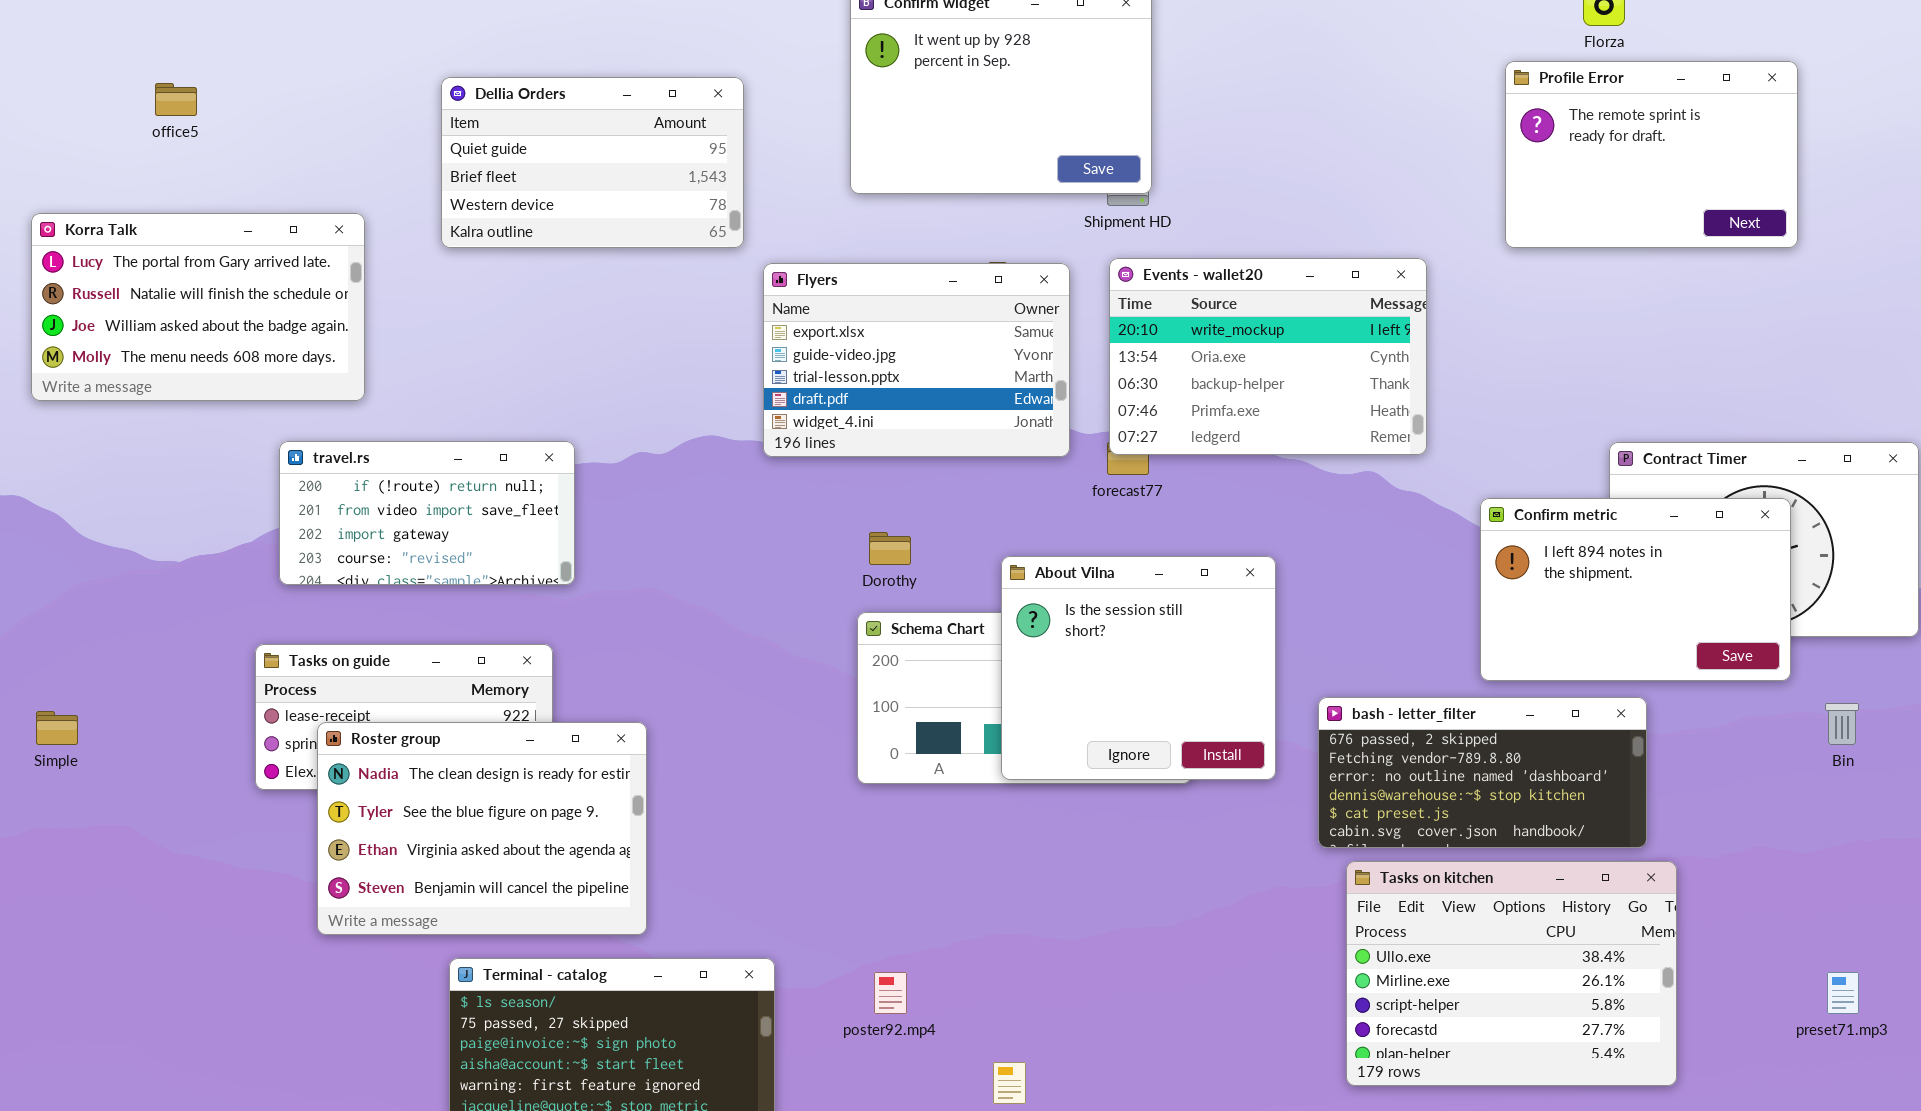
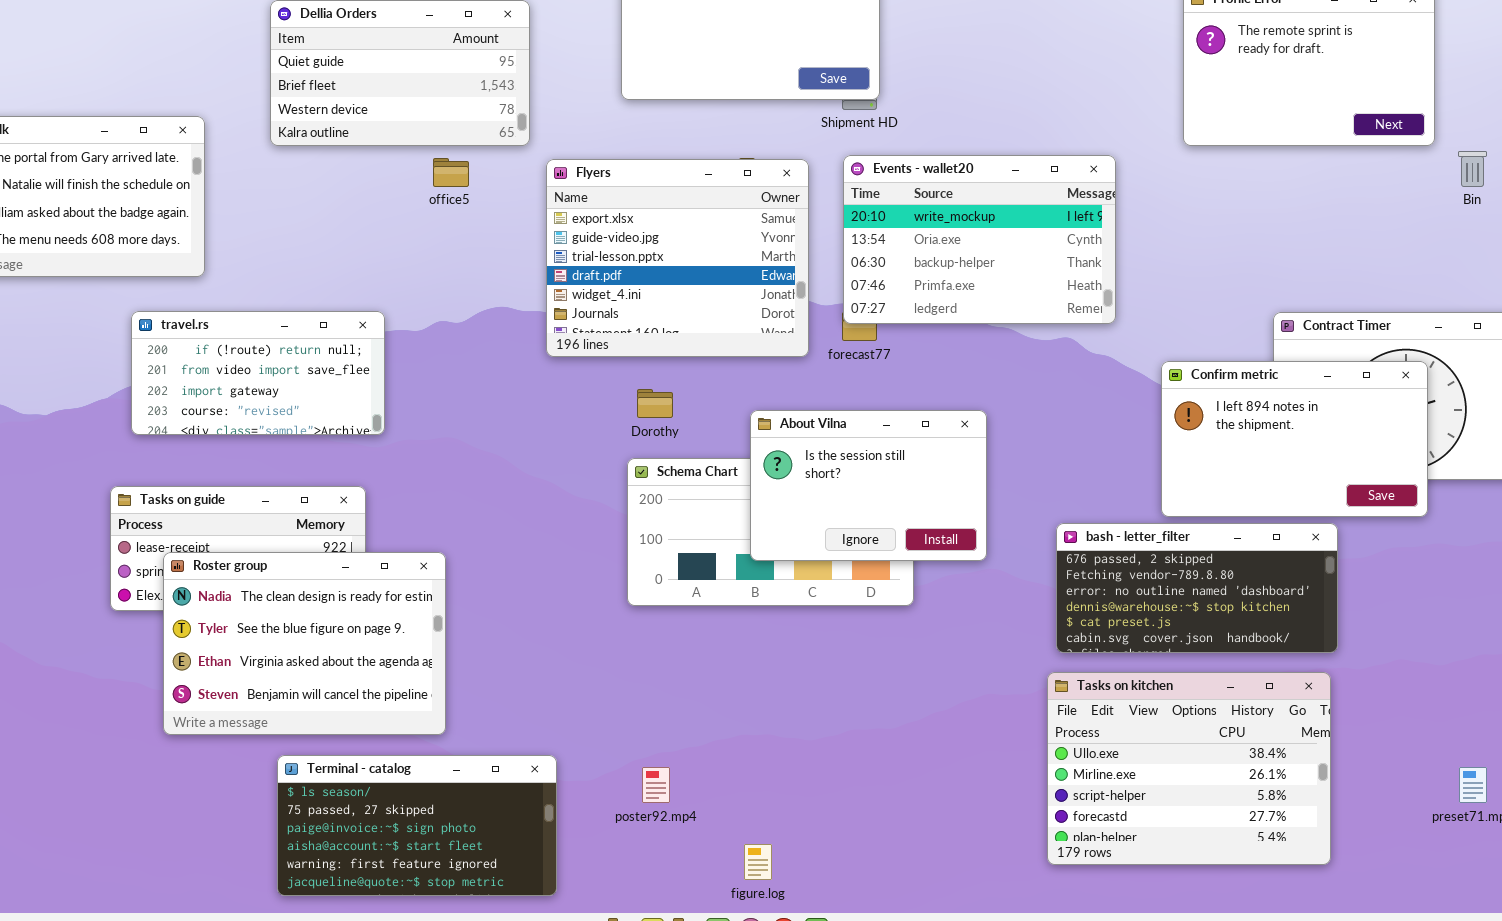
office5: [155,83,197,116] -> [433,158,469,187], moved
Flyers: [763,263,1070,457] -> [546,159,809,357], resized
About Vilna: [1001,556,1276,780] -> [750,410,987,561], resized
bash - letter_filter: [1318,697,1647,848] -> [1056,523,1338,653], moved
Bin: [1825,703,1859,745] -> [1458,151,1487,187], moved

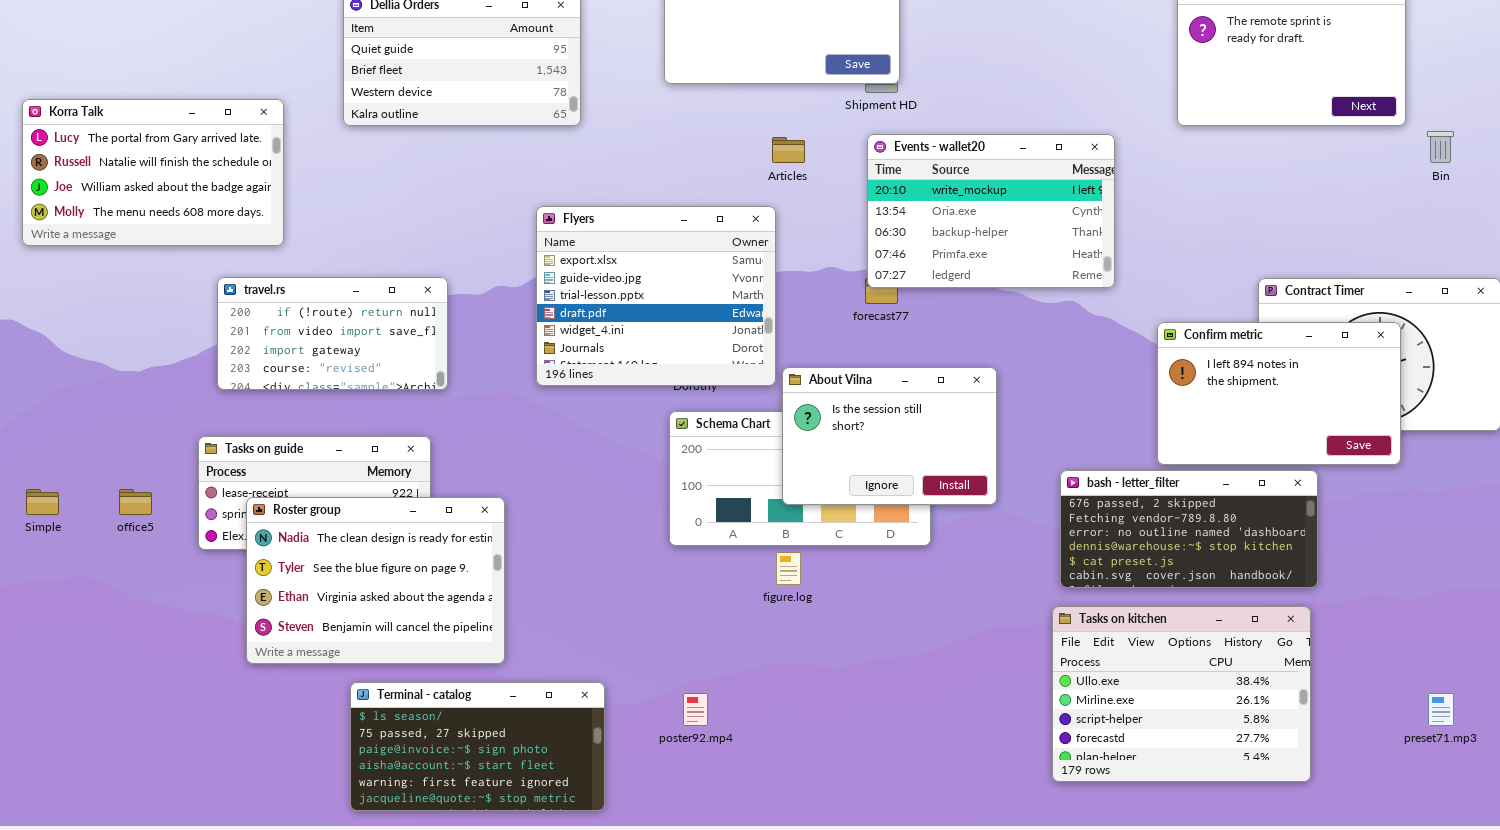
office5: [433,158,469,187] -> [119,489,152,515], moved
Flyers: [546,159,809,357] -> [536,206,776,386], moved
figure.log: [744,844,772,880] -> [776,552,801,585], moved

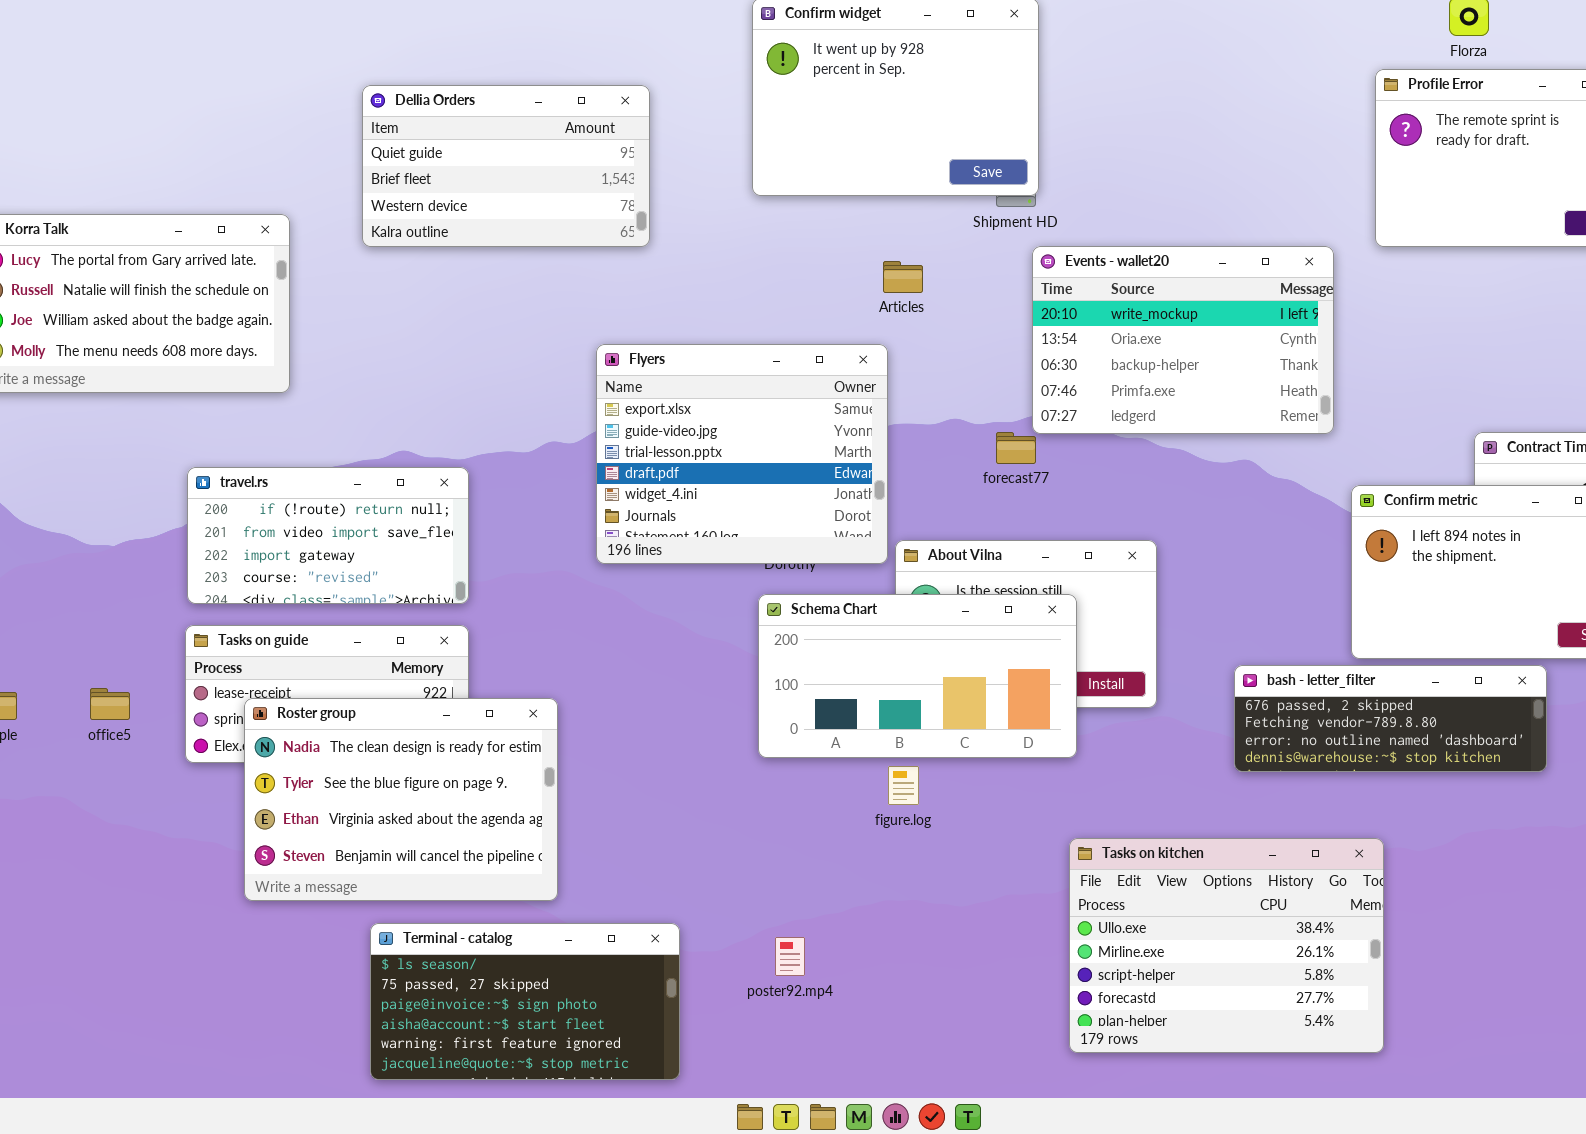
Events - wallet20: [867,134,1115,288] -> [1032,246,1334,434], moved
travel.rs: [217,277,448,390] -> [187,467,469,604], moved
Schema Chart: [669,411,931,546] -> [758,594,1077,758], raised
bash - letter_filter: [1060,470,1318,588] -> [1234,665,1547,772], resized
Tasks on kitchen: [1052,606,1311,782] -> [1069,838,1384,1053], moved

